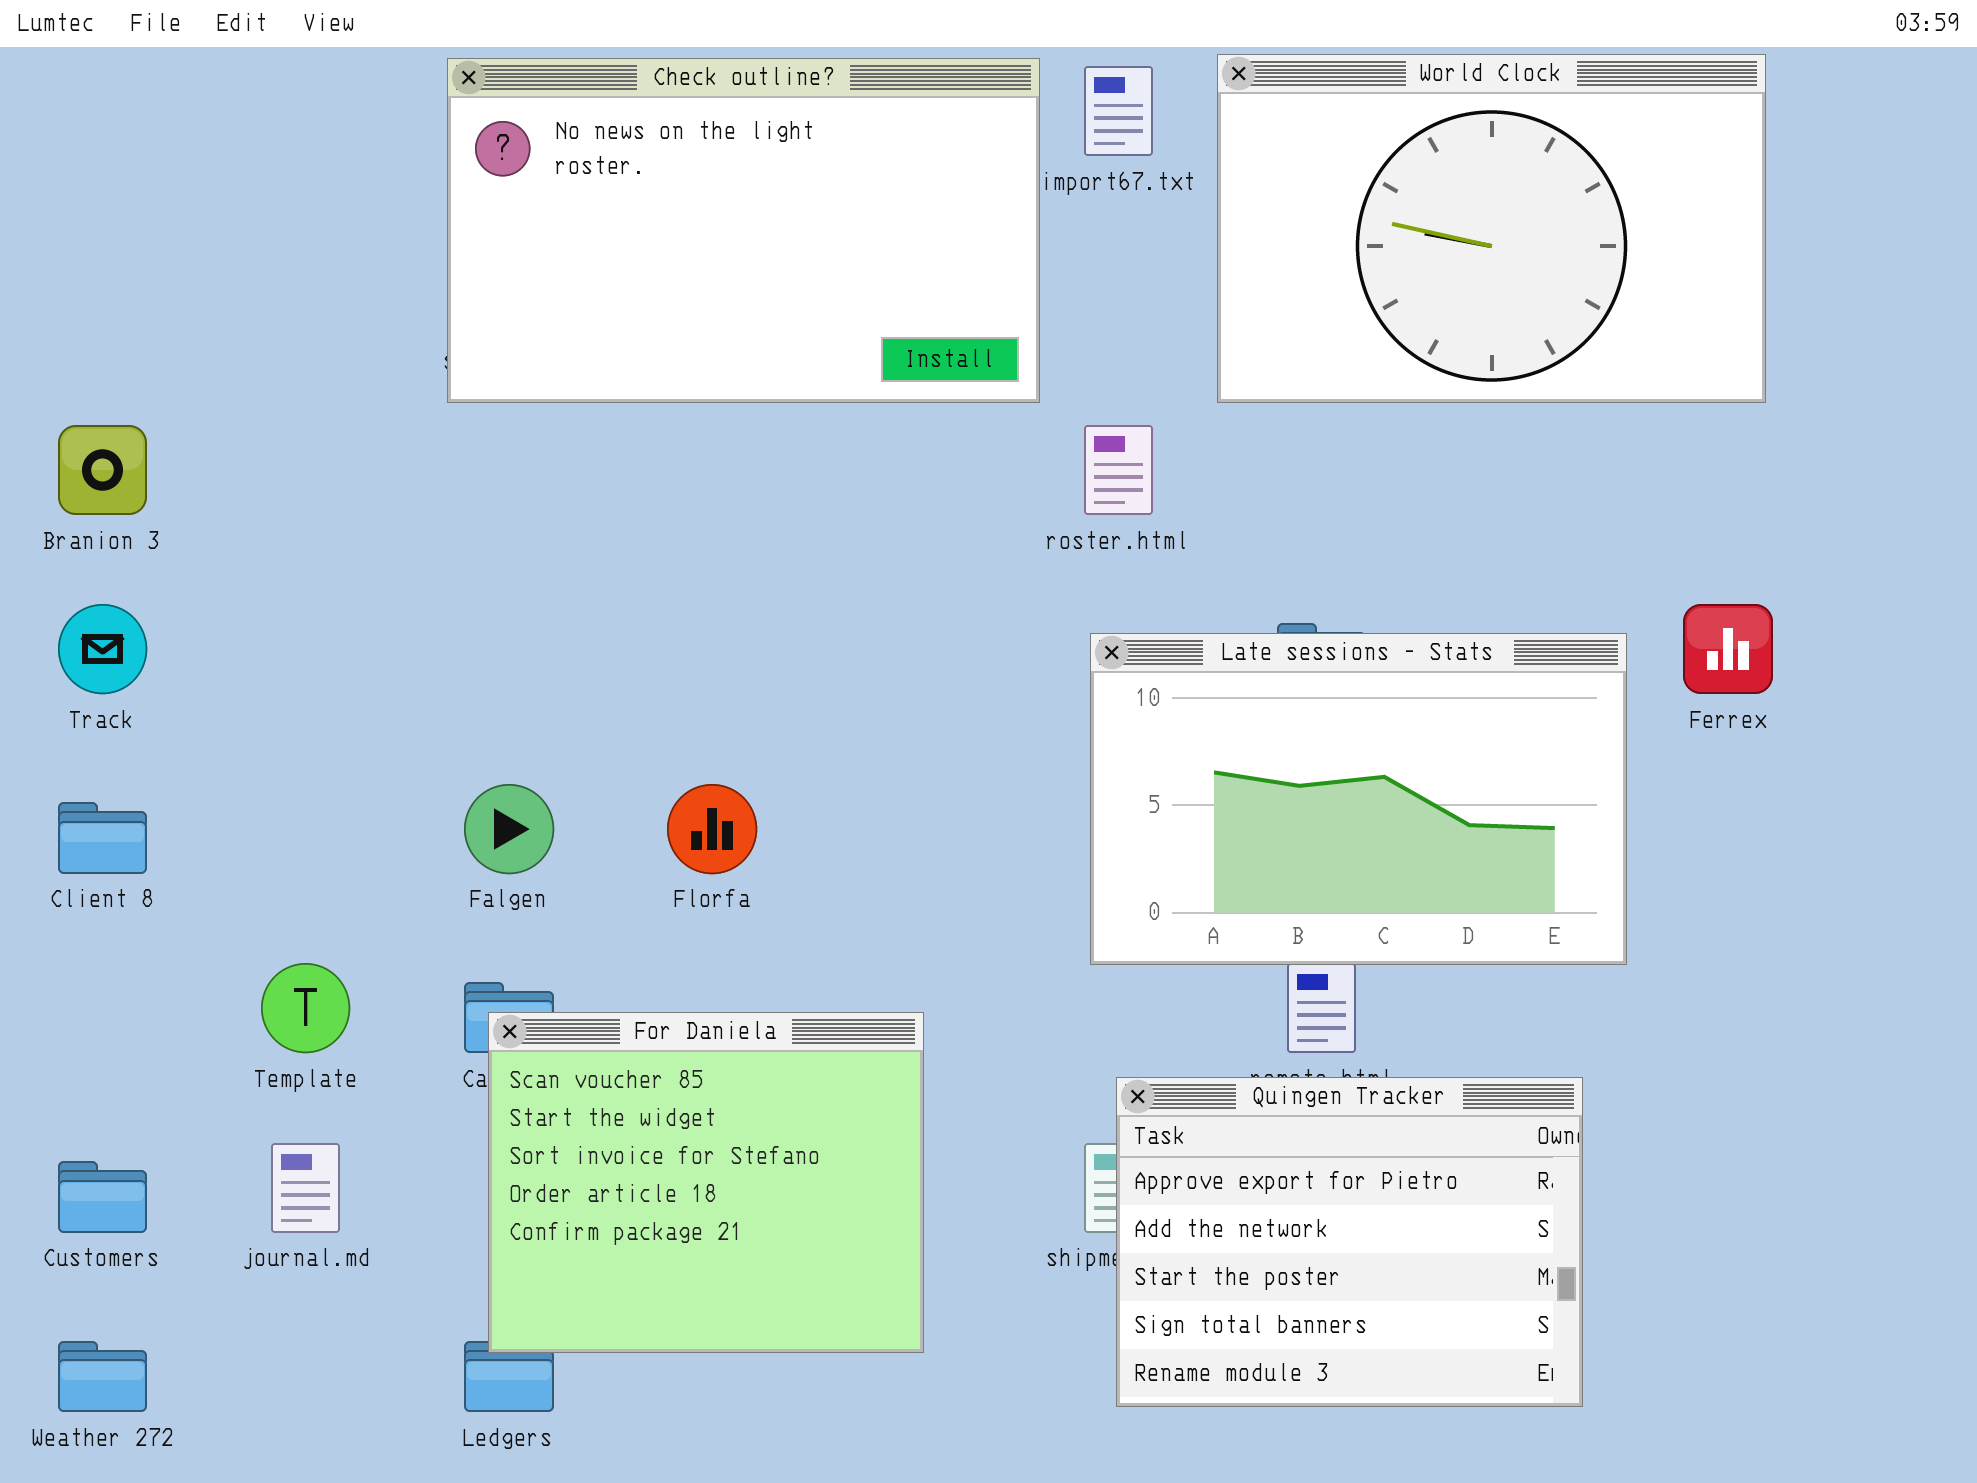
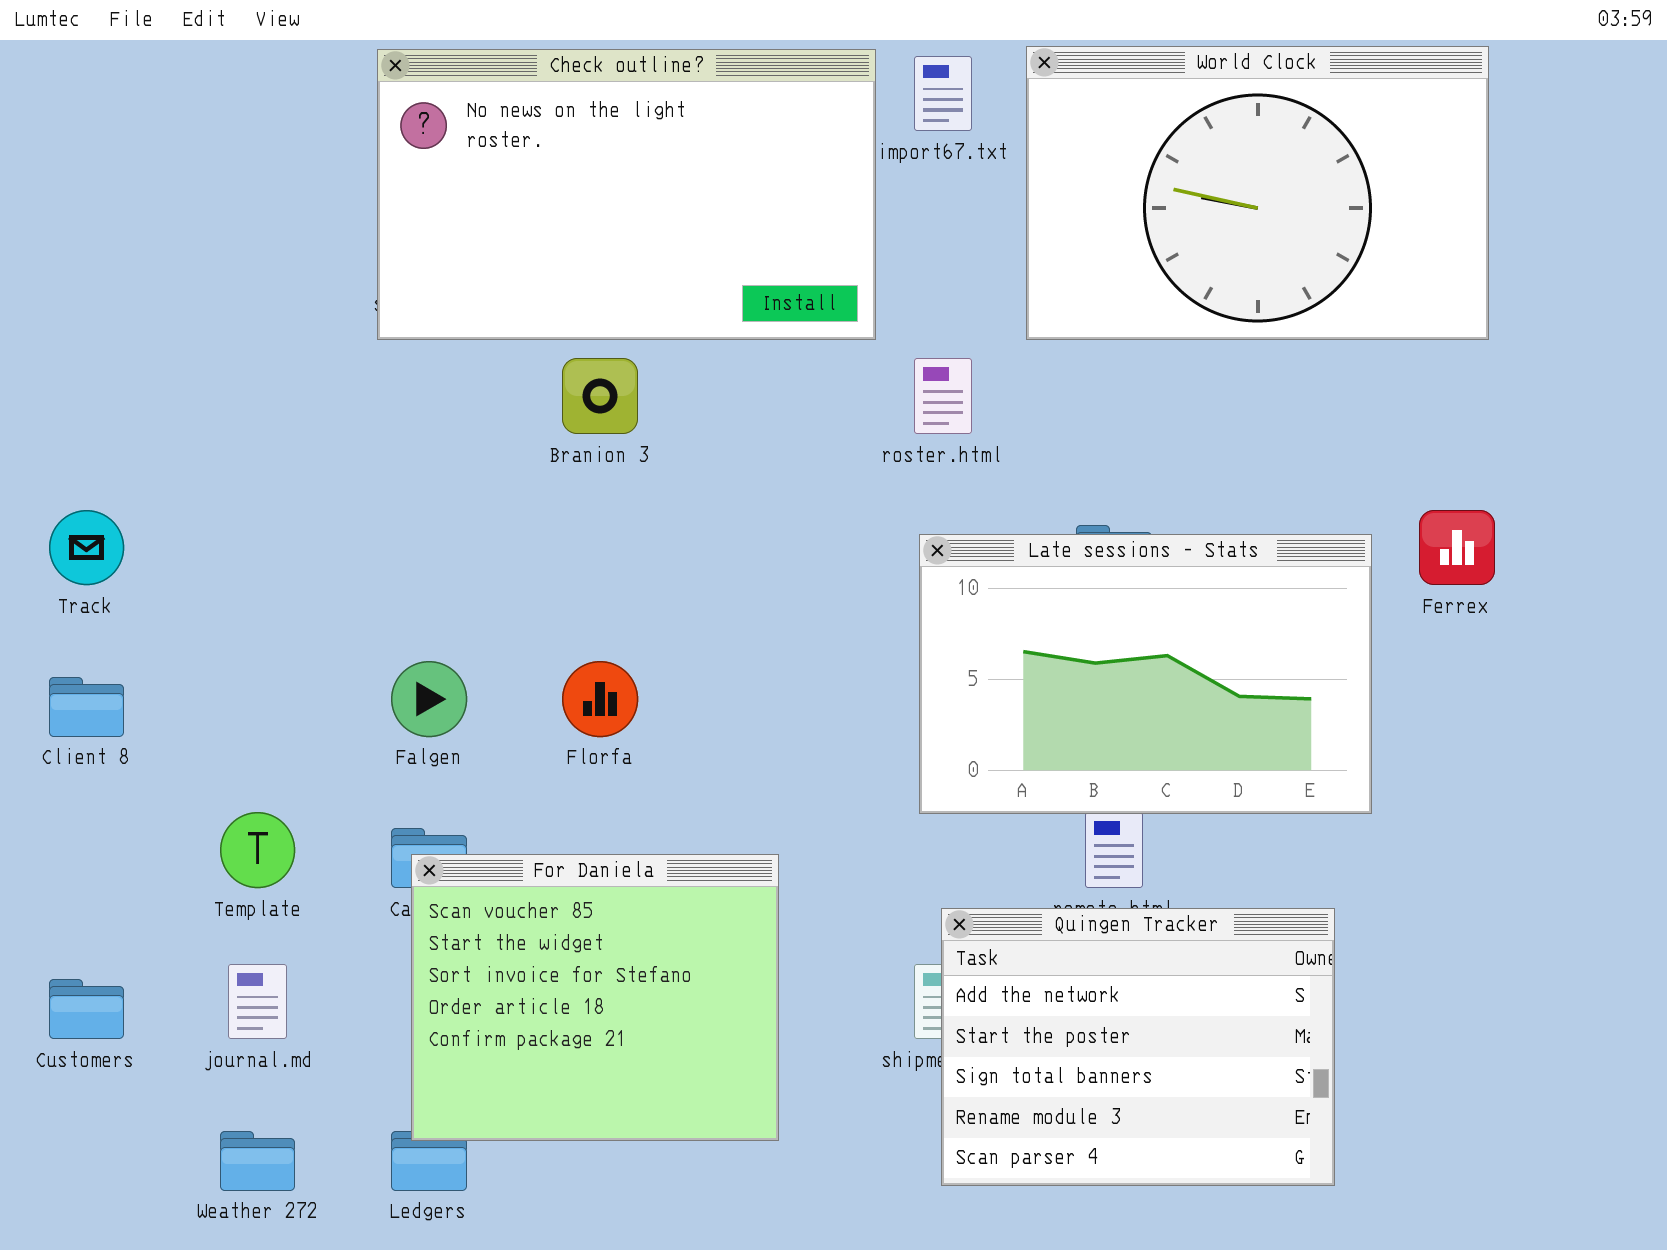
Branion 3: [58,425,147,515] -> [562,358,638,434], moved
Quingen Tracker: [1116,1077,1583,1407] -> [941,908,1335,1186], scrolled down 1 row
Weather 272: [58,1341,147,1412] -> [220,1131,295,1191], moved

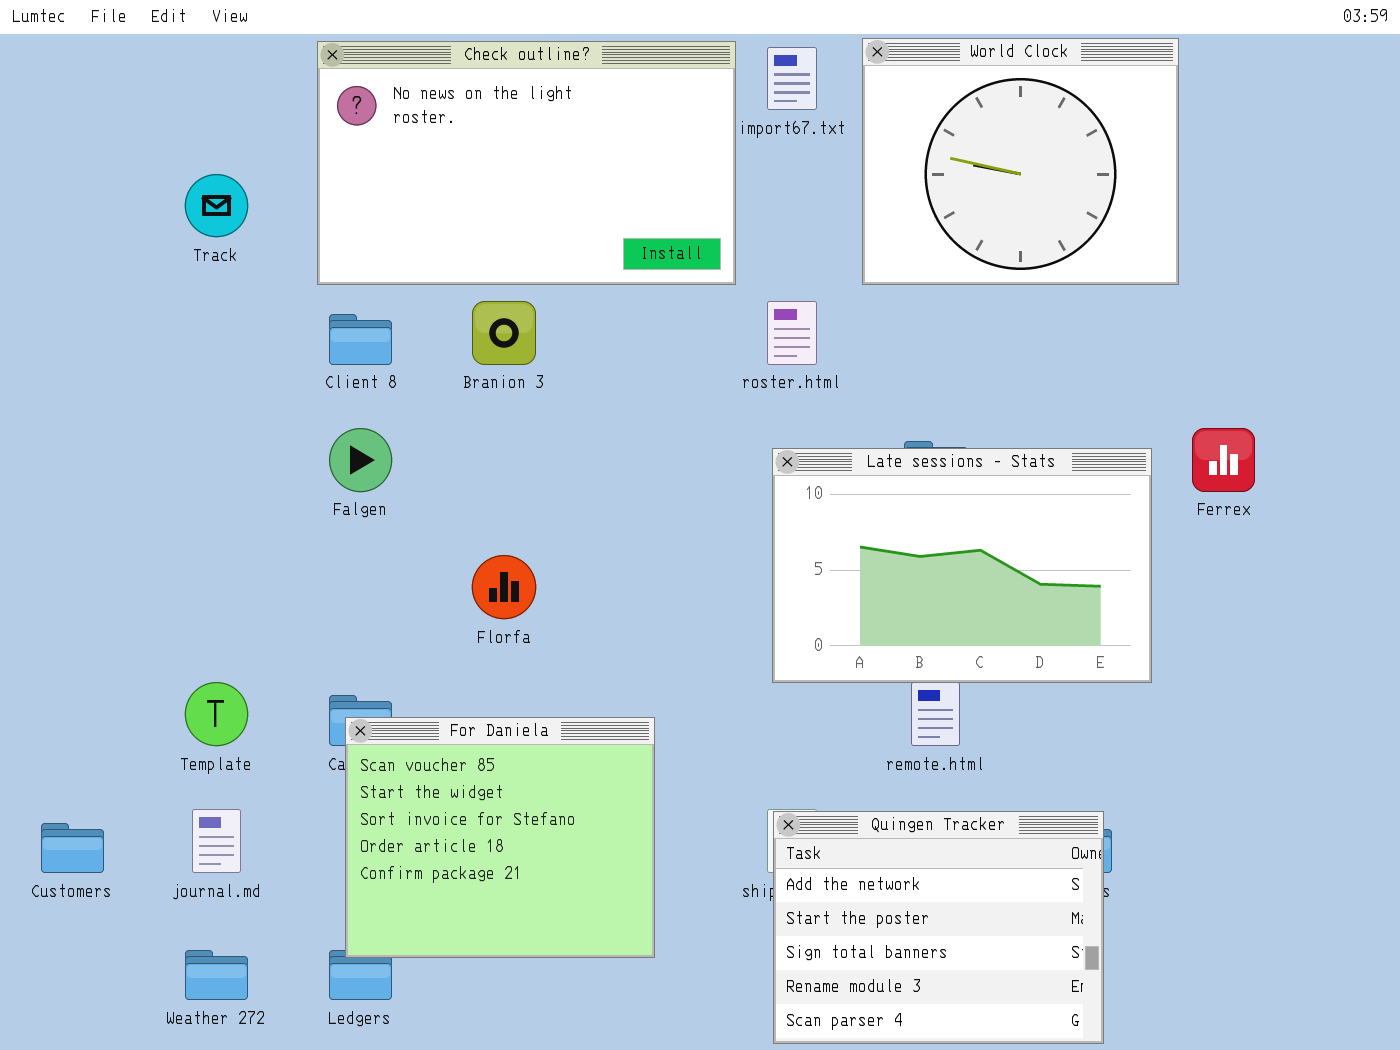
World Clock: [1026,46,1489,340] -> [862,38,1179,285], resized
Track: [49,510,124,585] -> [185,174,248,237], moved
Falgen: [391,661,467,737] -> [329,428,392,492], moved
Client 8: [49,677,124,737] -> [329,314,392,365], moved
Quingen Tracker: [941,908,1335,1186] -> [773,811,1104,1044], moved

